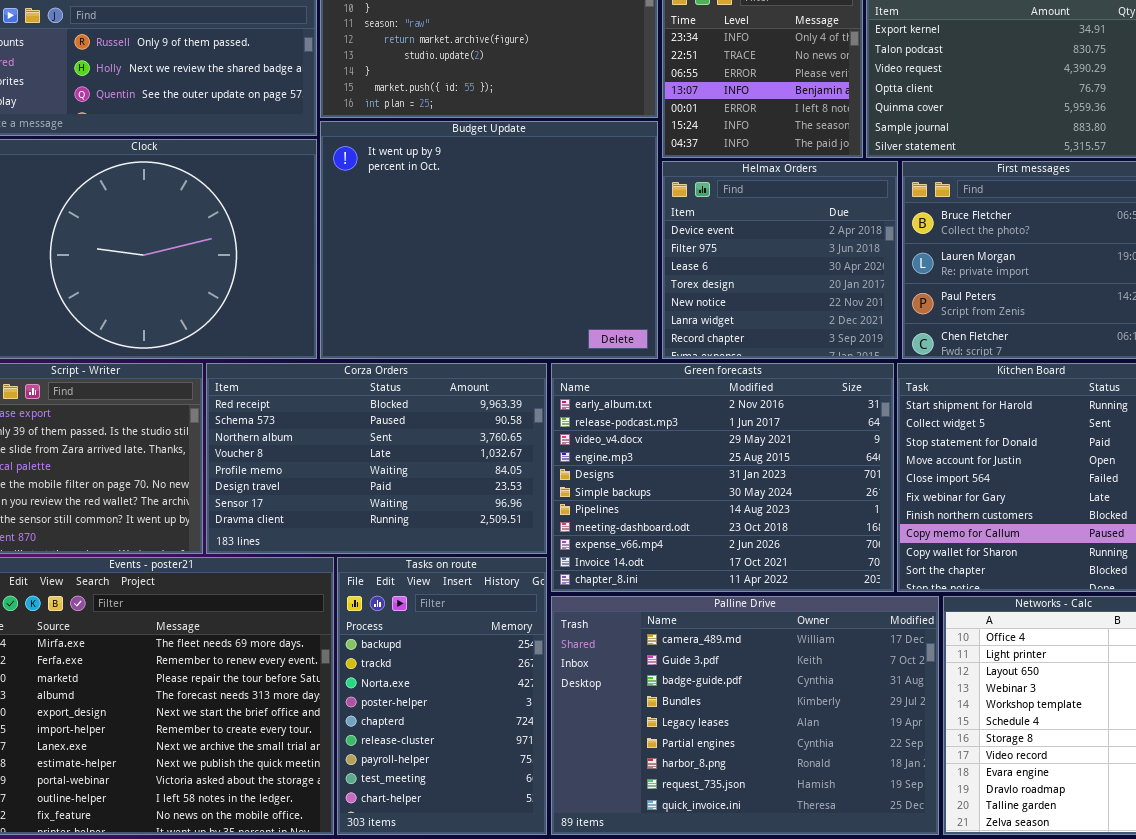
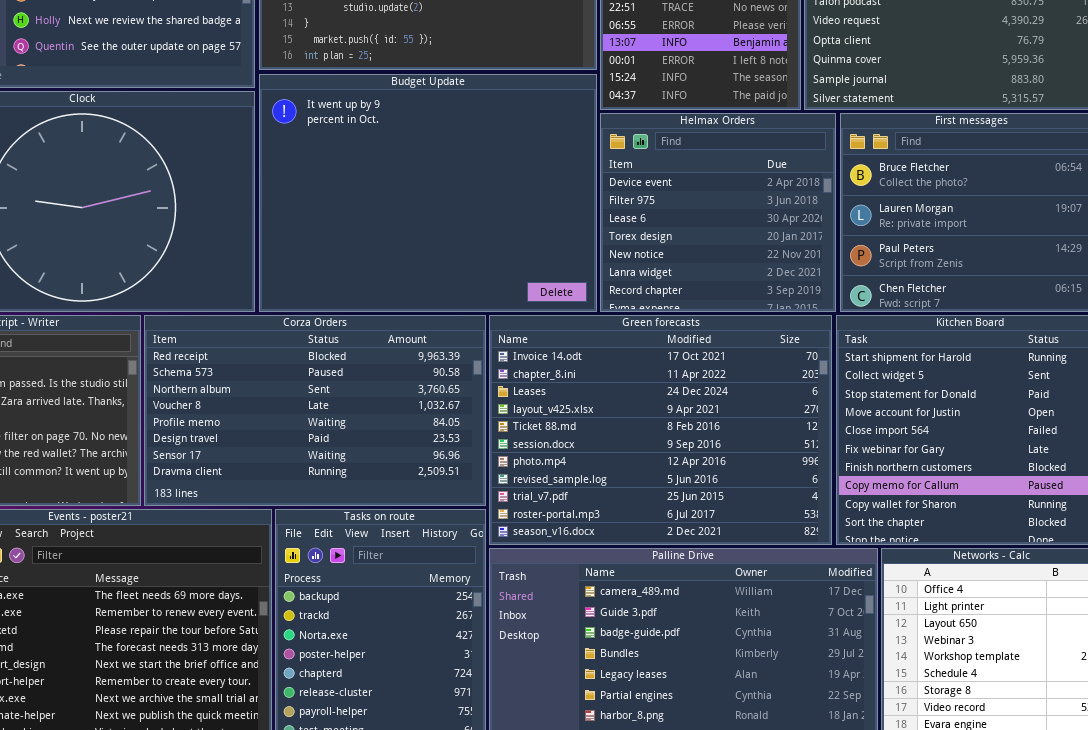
Green forecasts: [551,363,894,592] -> [489,315,832,545], scrolled down 9 rows

